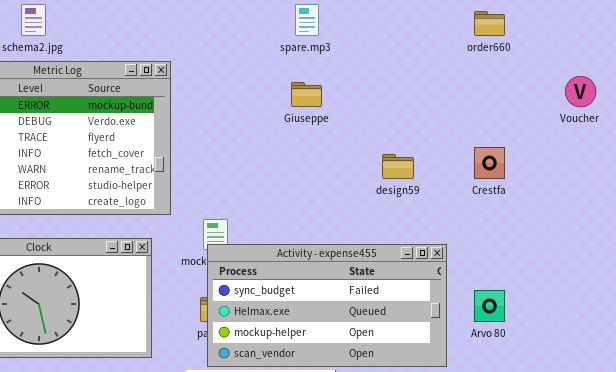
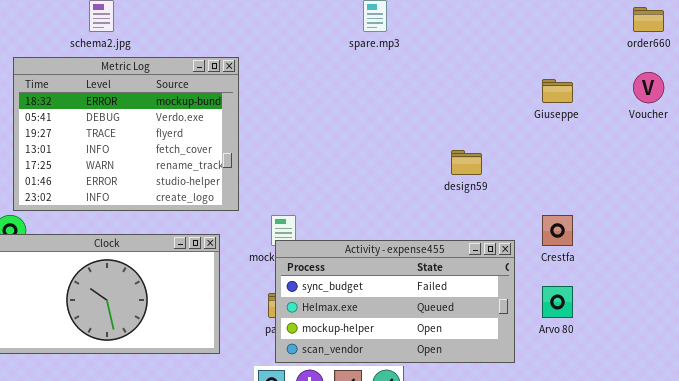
order660: [474,11,505,36] -> [633,7,664,32], moved
Giuseppe: [291,82,322,107] -> [542,79,573,103], moved
Crestfa: [474,147,505,179] -> [542,215,573,246], moved

